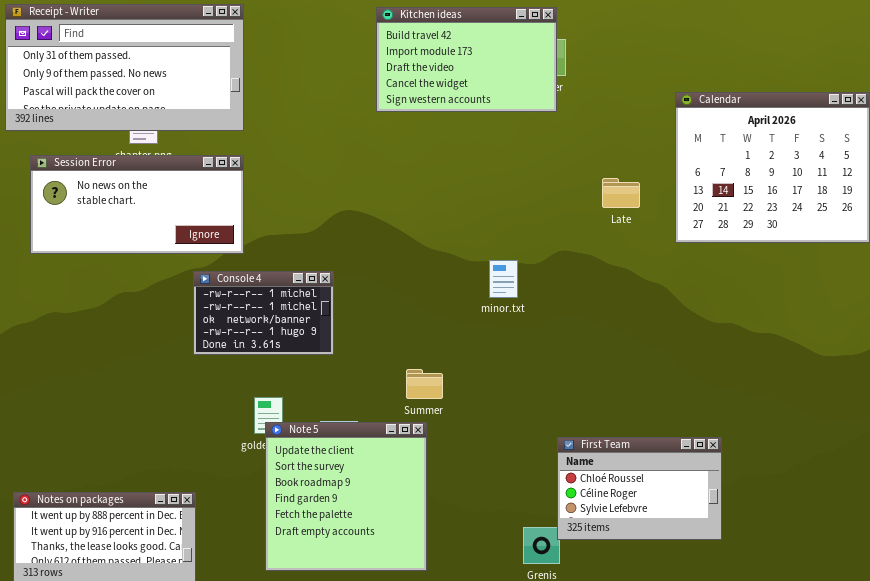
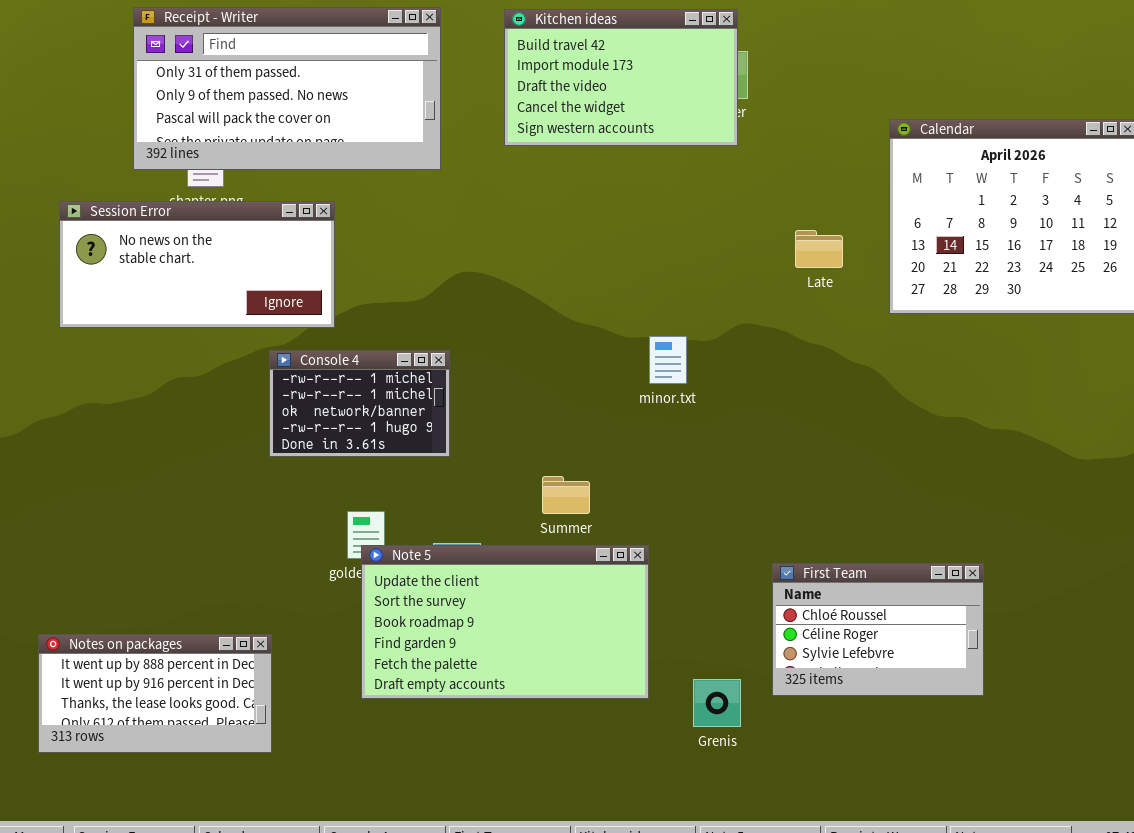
Receipt - Writer: [5,4,244,131] -> [133,7,441,170], moved
Note 5: [265,422,427,571] -> [361,545,649,699], resized
First Team: [557,437,722,540] -> [772,563,984,696], moved

